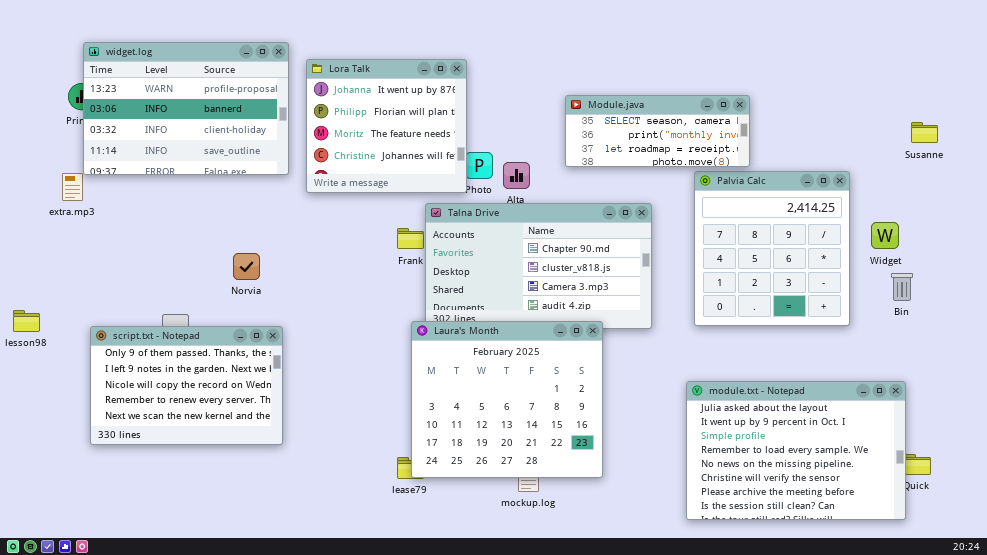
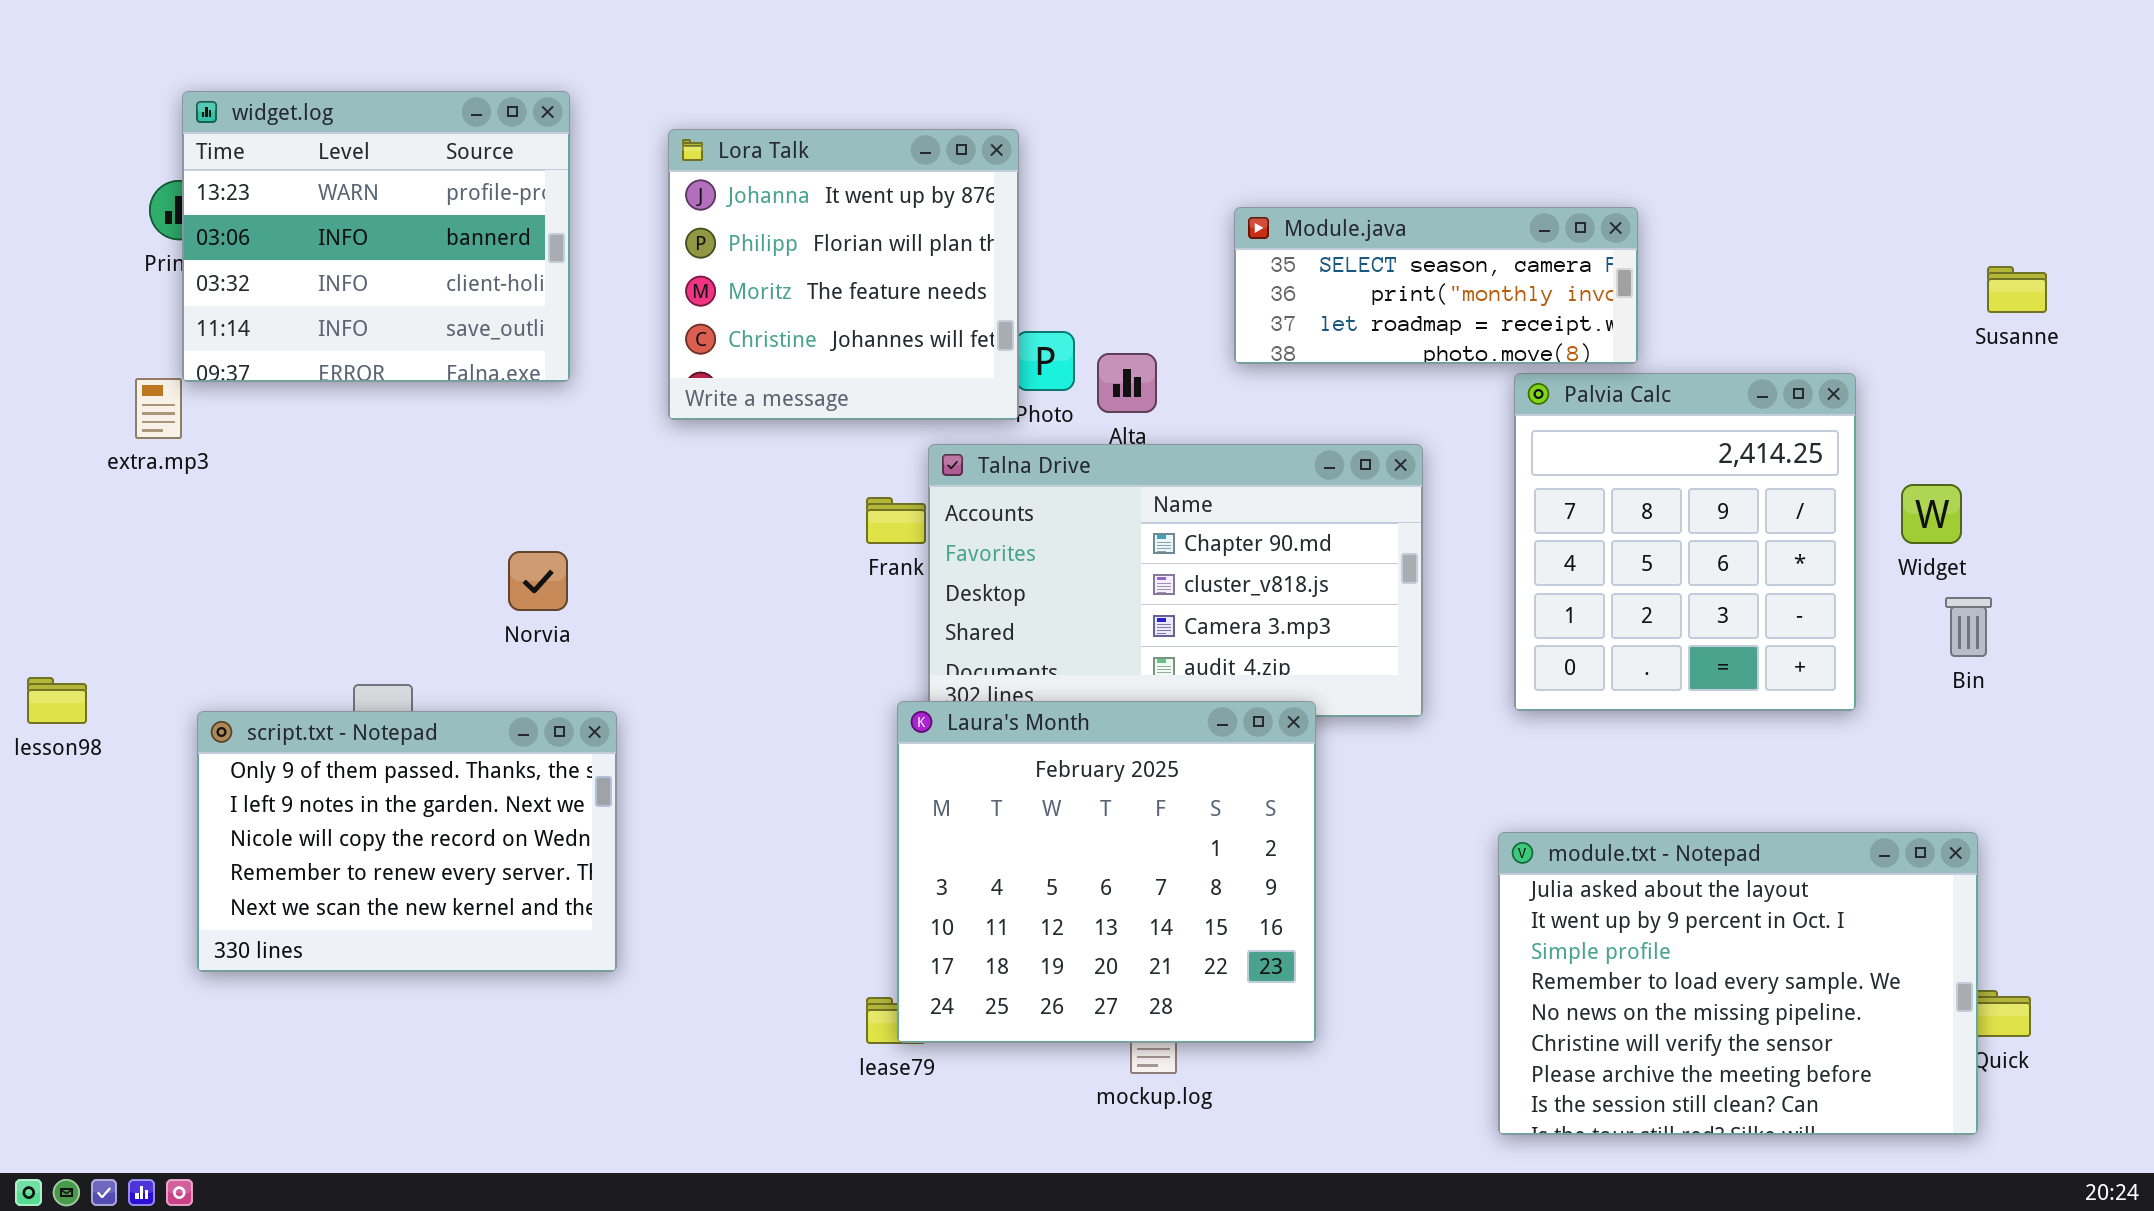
widget.log: [83,42,289,175] -> [182,91,570,382], resized

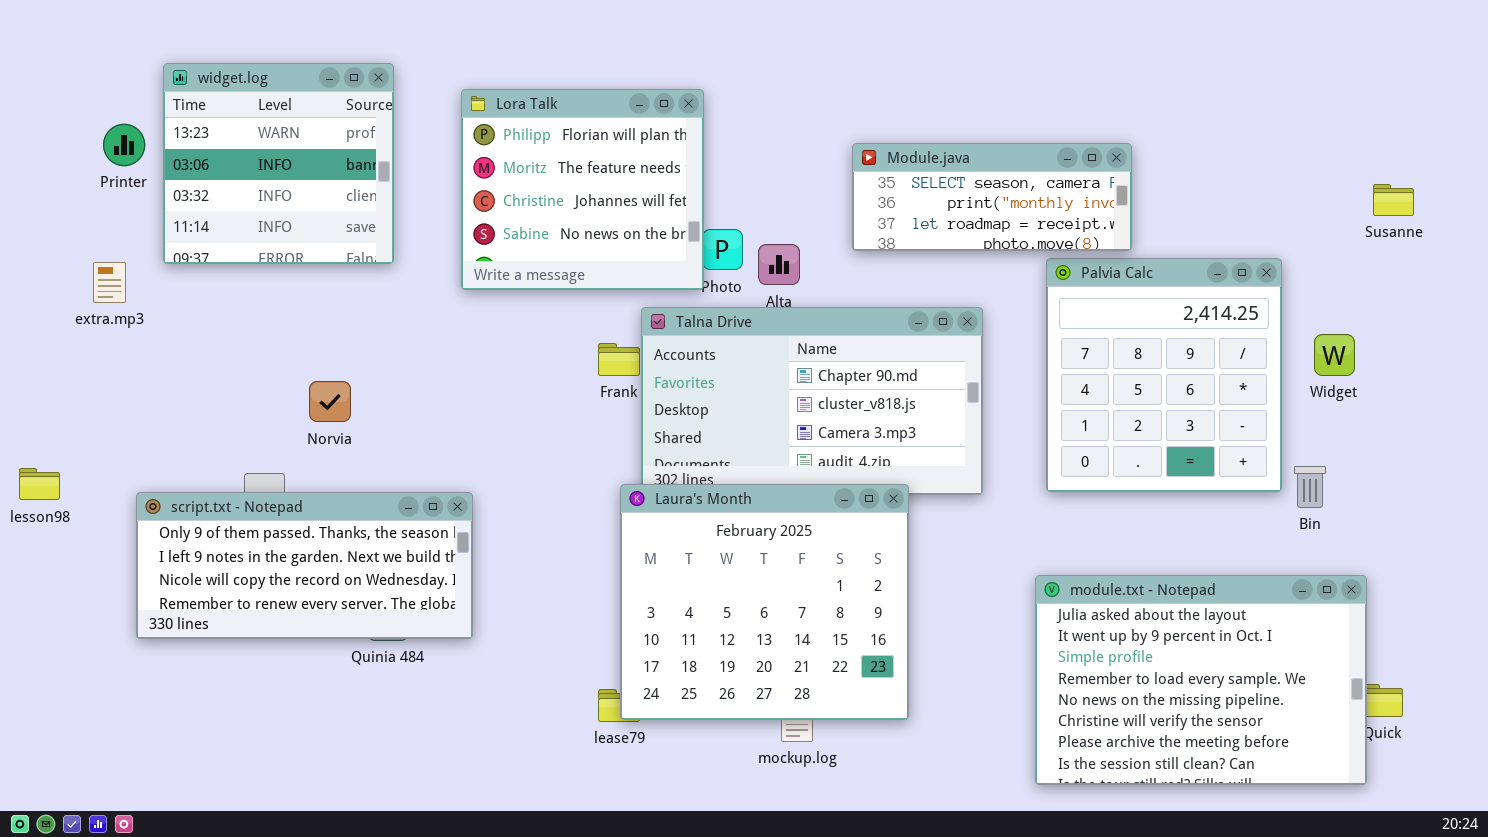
widget.log: [182,91,570,382] -> [163,63,394,264], resized
Lora Talk: [668,129,1019,420] -> [461,89,704,290], scrolled down 1 row
Norvia: [508,551,568,611] -> [309,381,351,422], moved
Bin: [1945,597,1992,657] -> [1294,466,1326,508], moved
script.txt - Notepad: [197,711,617,972] -> [136,492,473,639], resized

